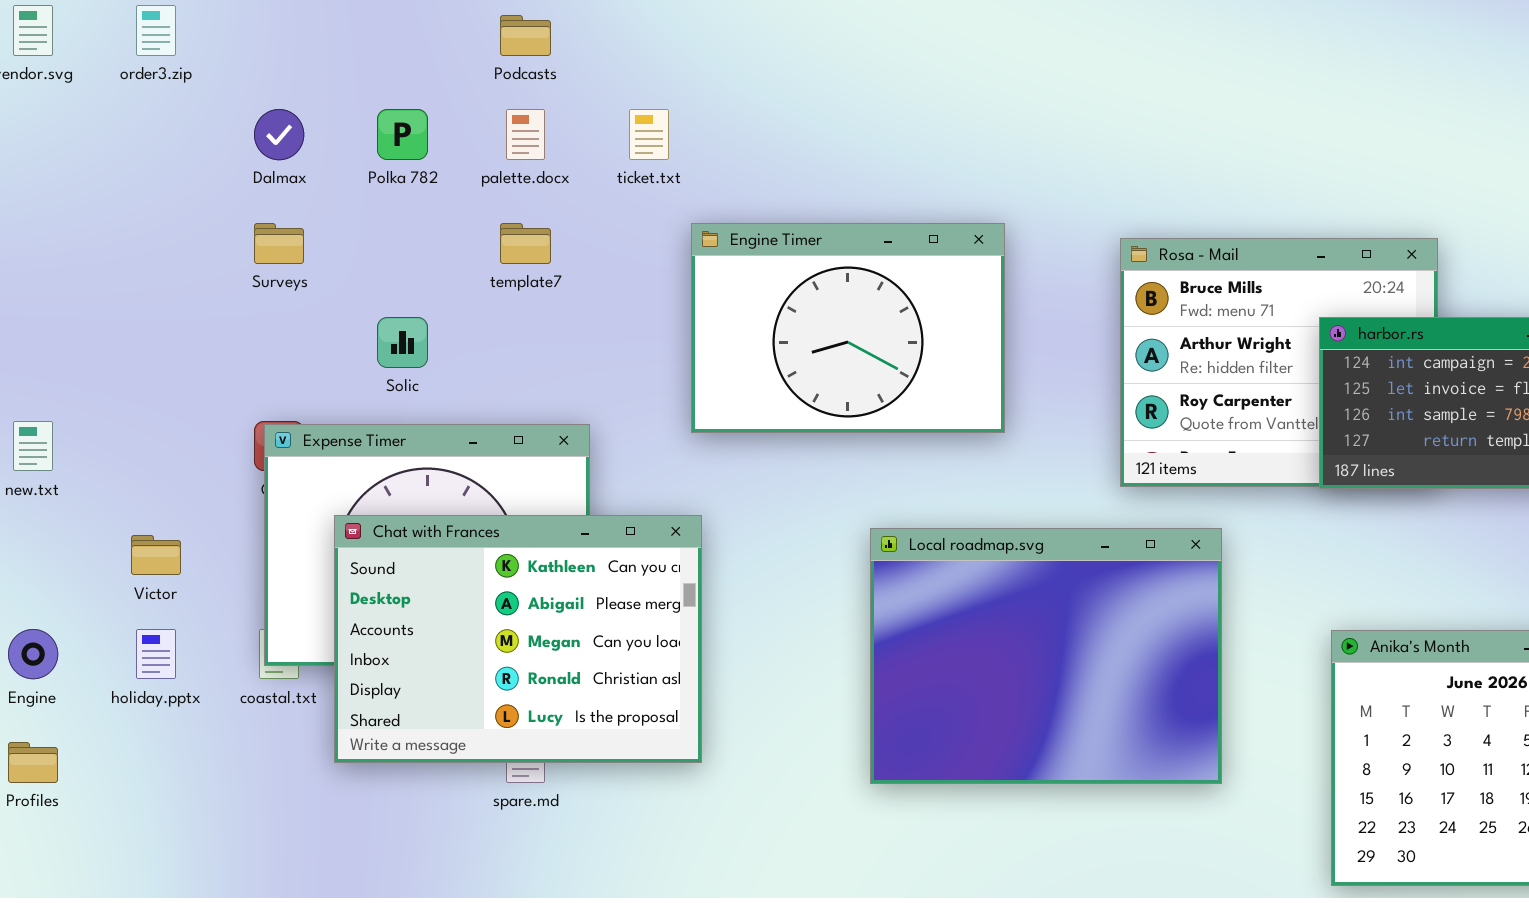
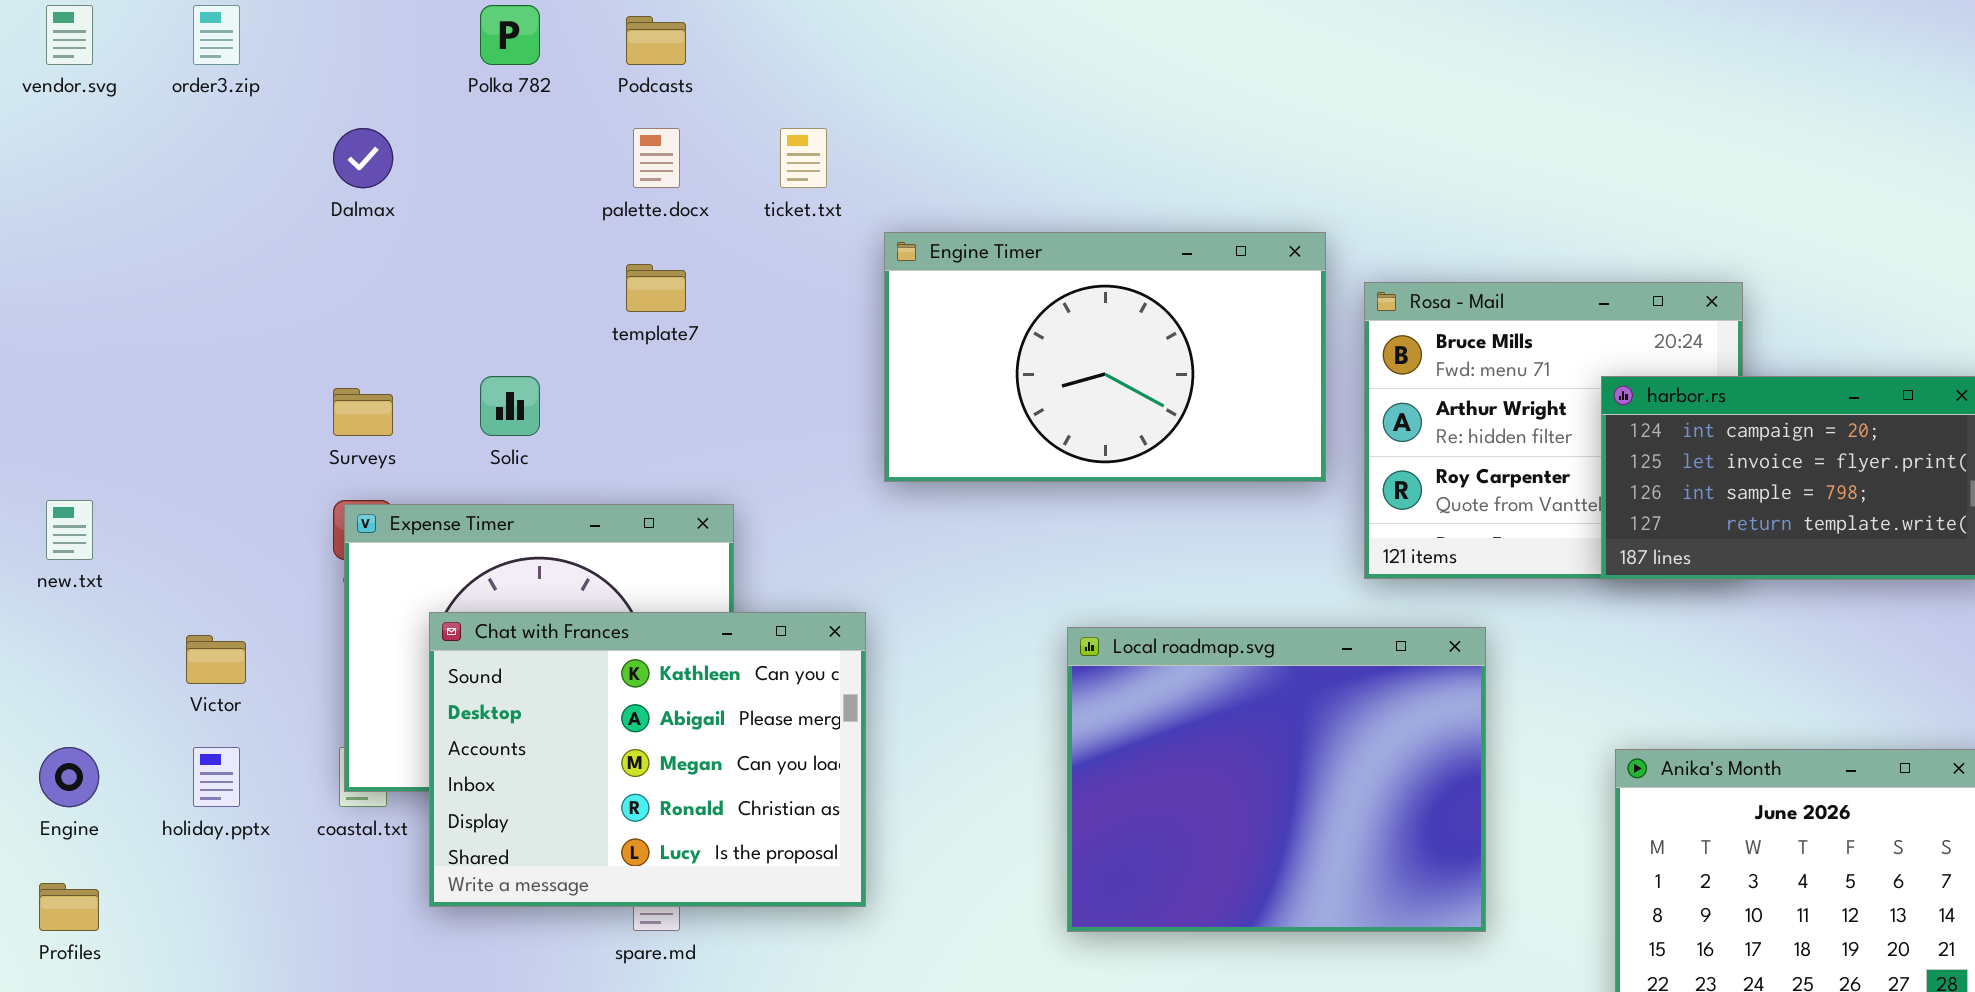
Polka 782: [377,109,428,160] -> [480,5,540,65], moved
Surveys: [254,223,304,264] -> [333,388,393,436], moved
Engine Timer: [691,223,1005,433] -> [884,232,1326,482], moved, resized

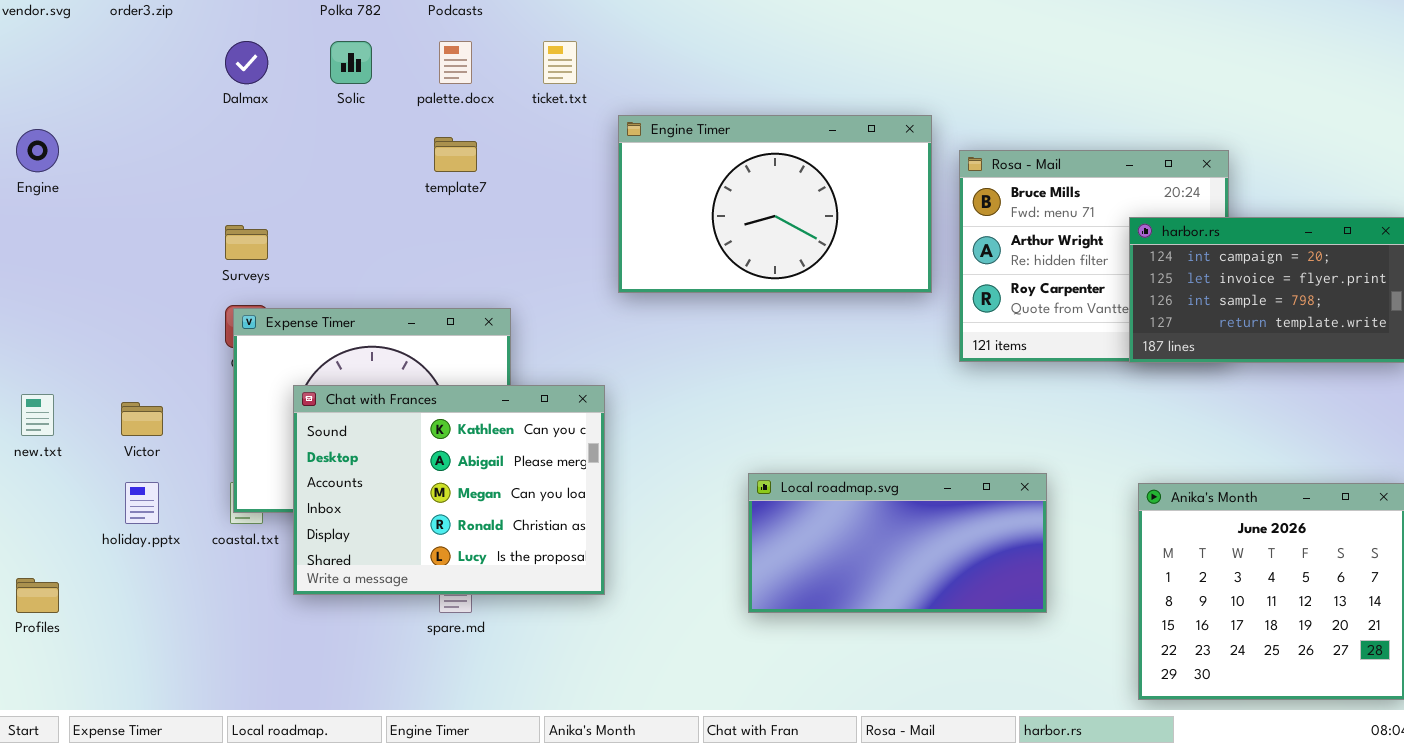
Solic: [480,376,540,436] -> [330,41,372,84], moved
new.txt: [46,500,93,560] -> [21,394,54,436], moved
Local roadmap.svg: [1067,627,1486,932] -> [748,473,1047,613], resized
Engine: [39,747,99,807] -> [16,129,59,172], moved

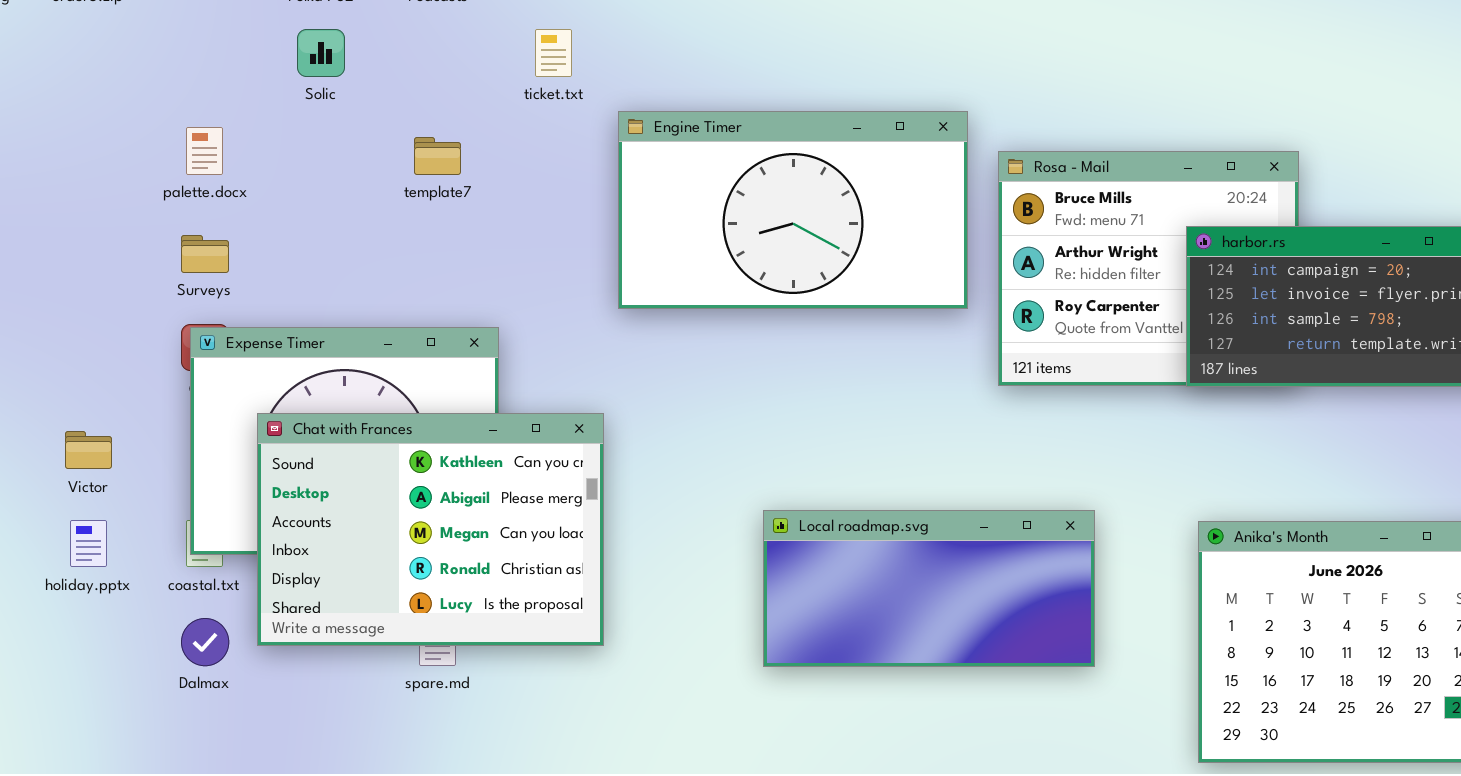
Dalmax: [225,41,268,84] -> [181,618,229,666], moved
palette.docx: [439,41,472,84] -> [186,127,223,175], moved

